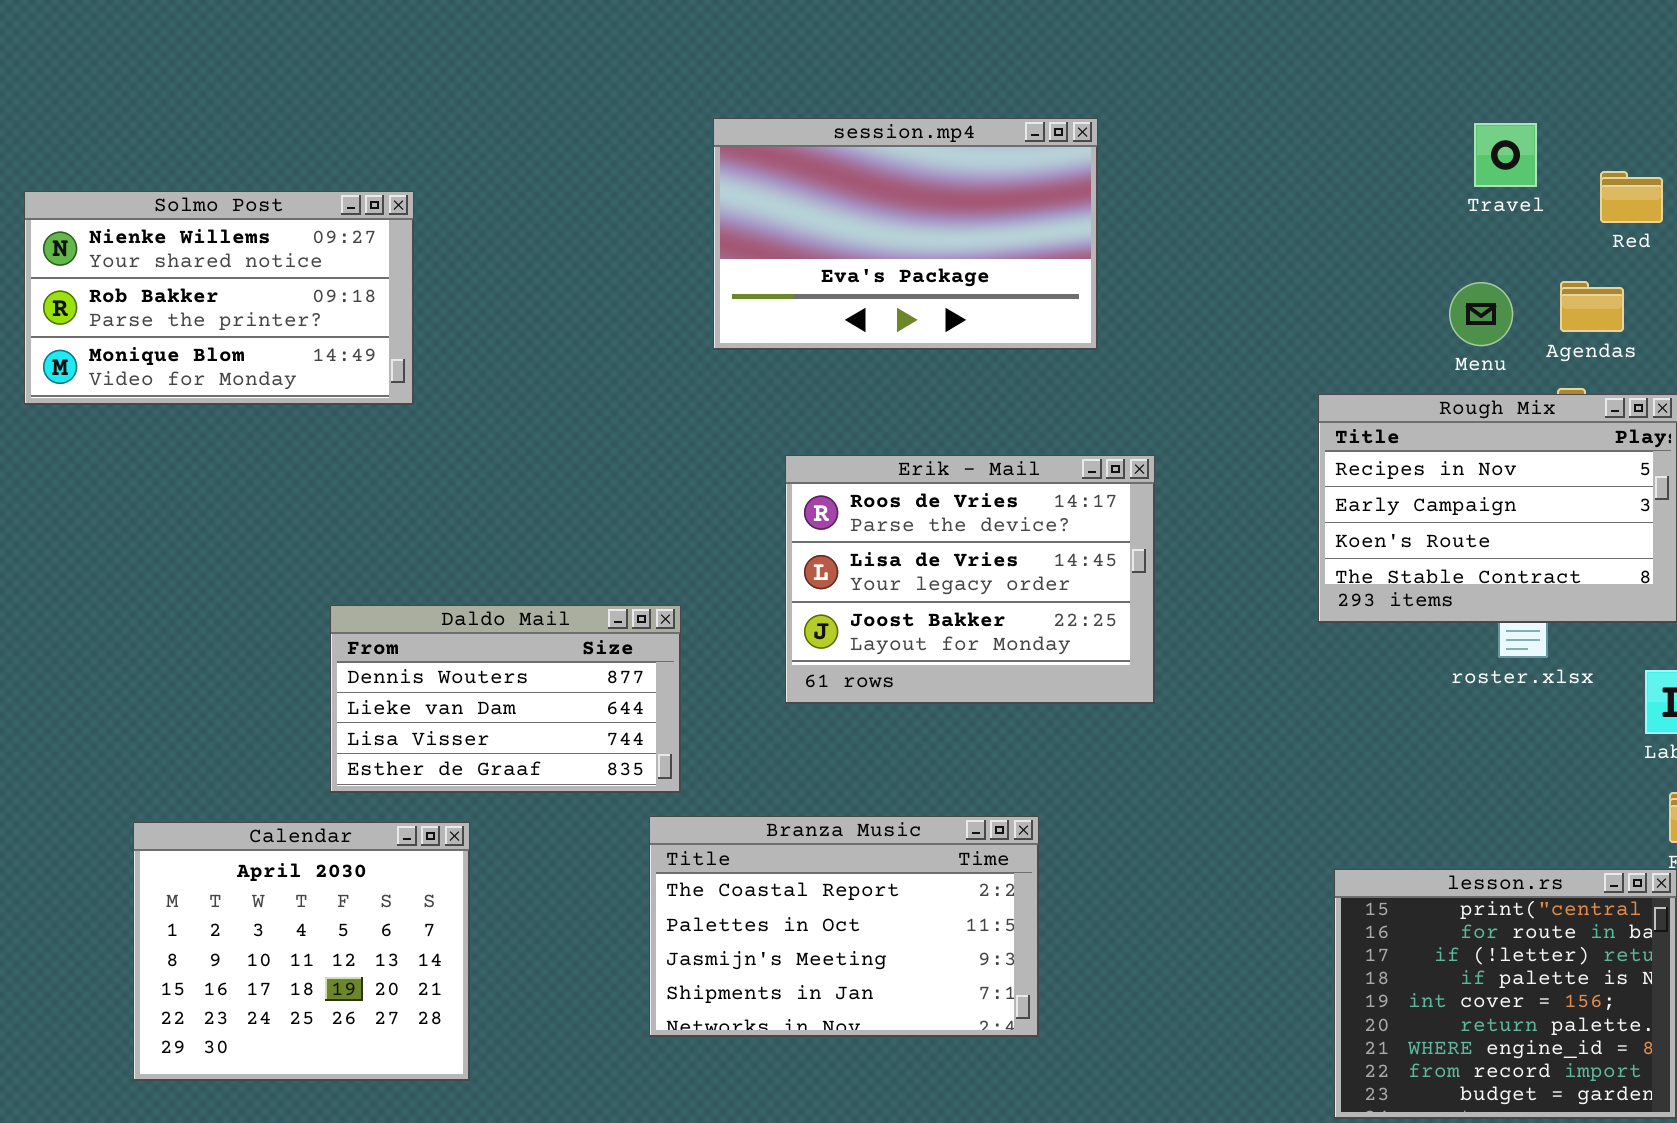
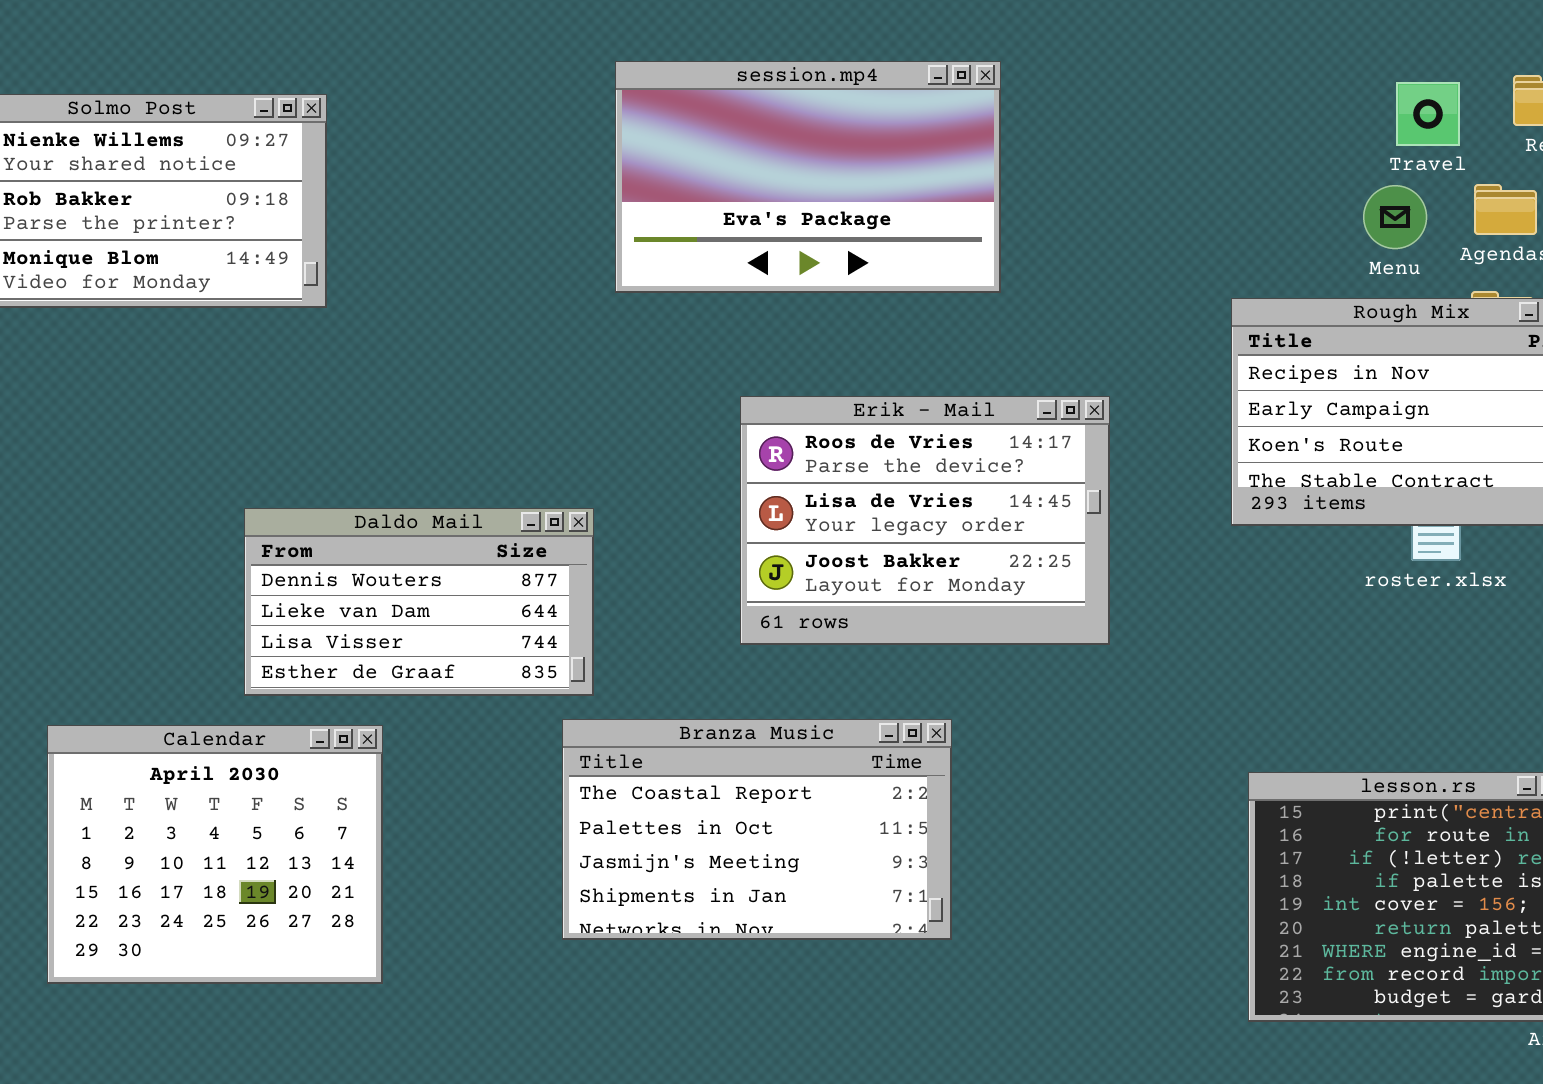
session.mp4: [713,118,1098,350] -> [615,61,1001,293], moved
Travel: [1474,123,1537,187] -> [1396,82,1460,146], moved
Erik - Mail: [785,455,1155,704] -> [740,396,1110,645], moved

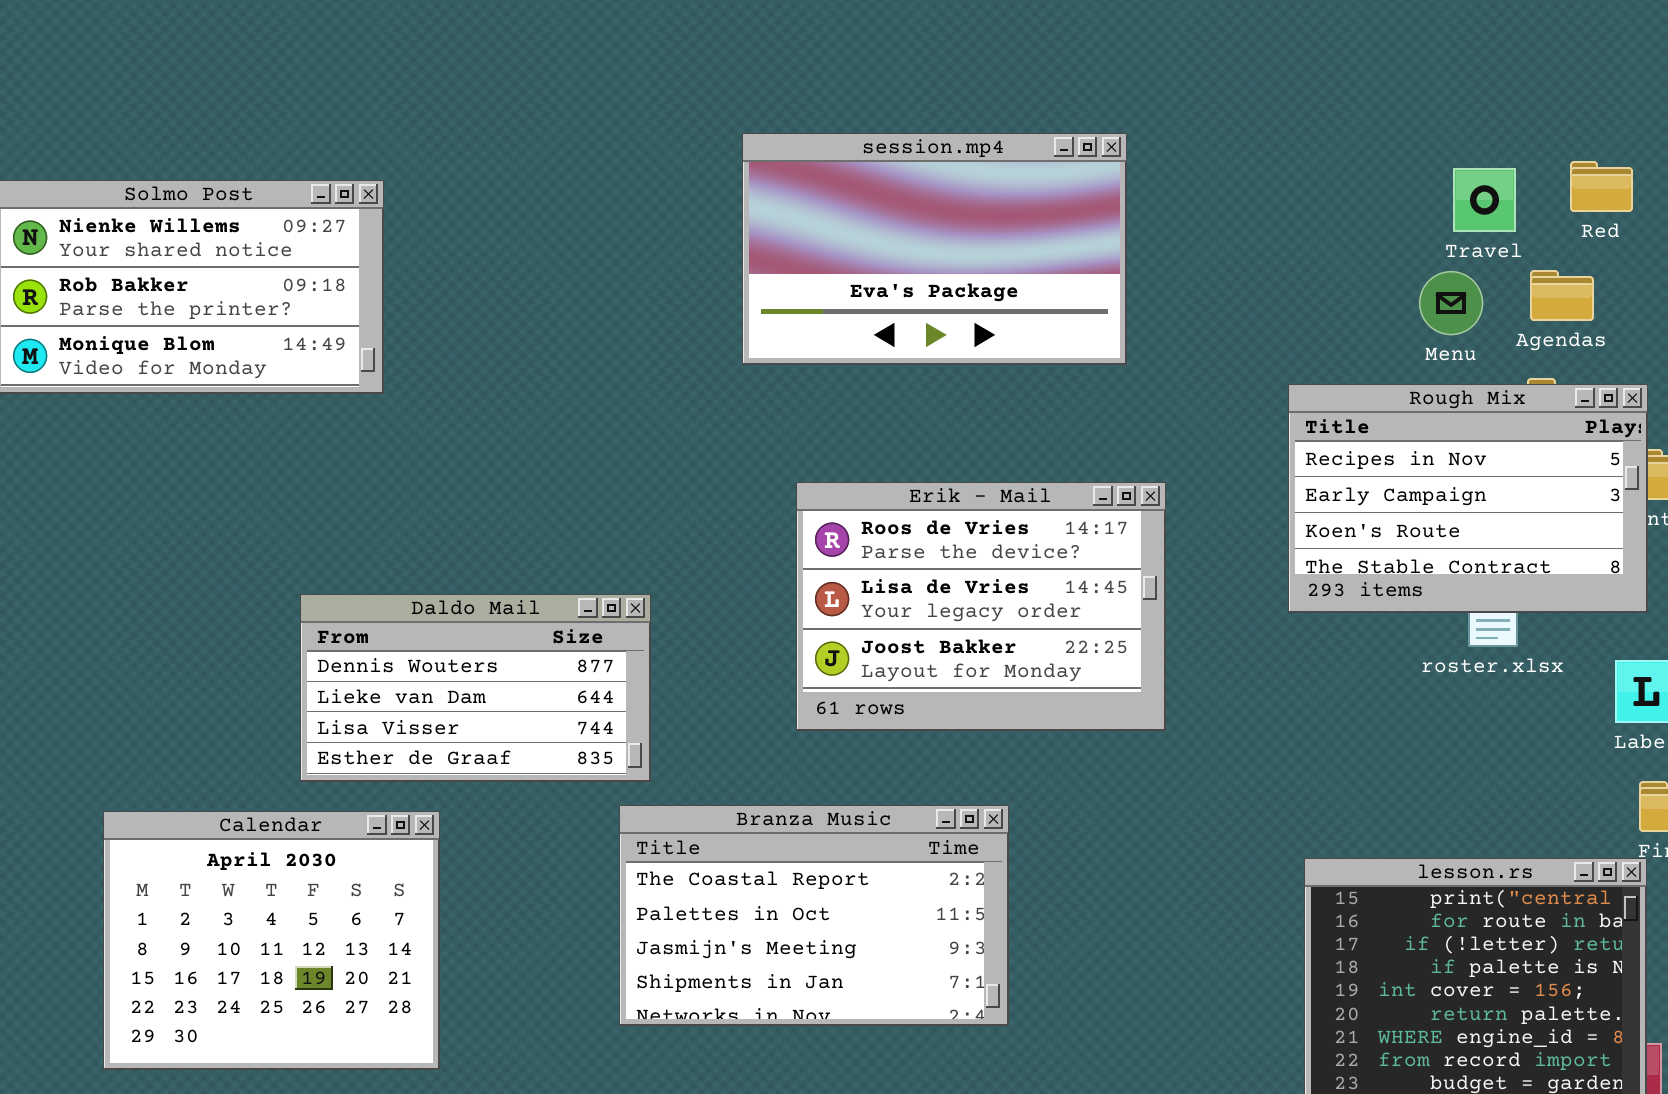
session.mp4: [615,61,1001,293] -> [742,133,1127,365], moved

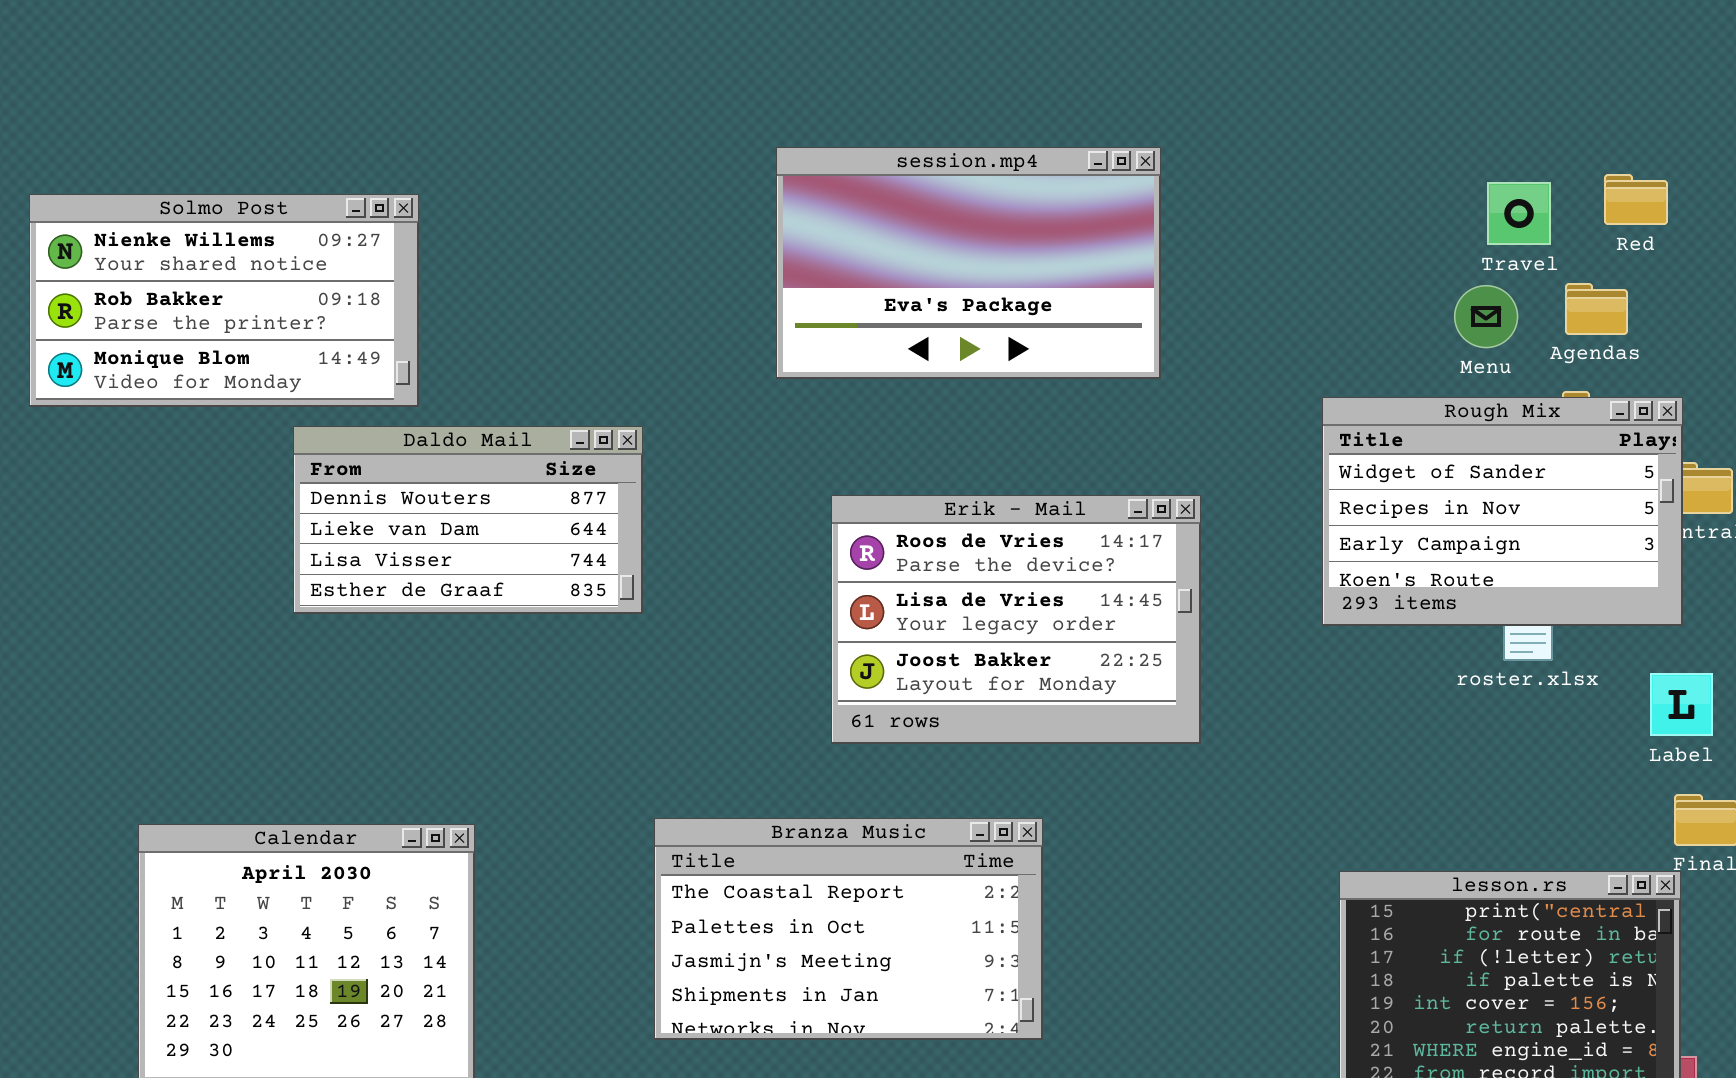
Rough Mix: [1288,384,1648,613] -> [1322,397,1683,626], scrolled up 1 row
Daldo Mail: [300,594,651,782] -> [293,426,643,614], moved

